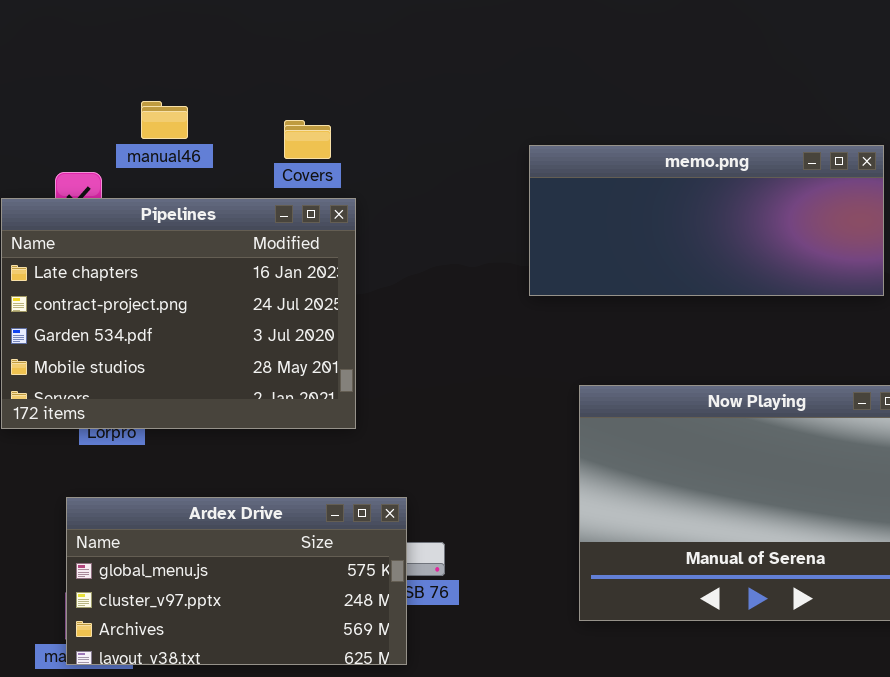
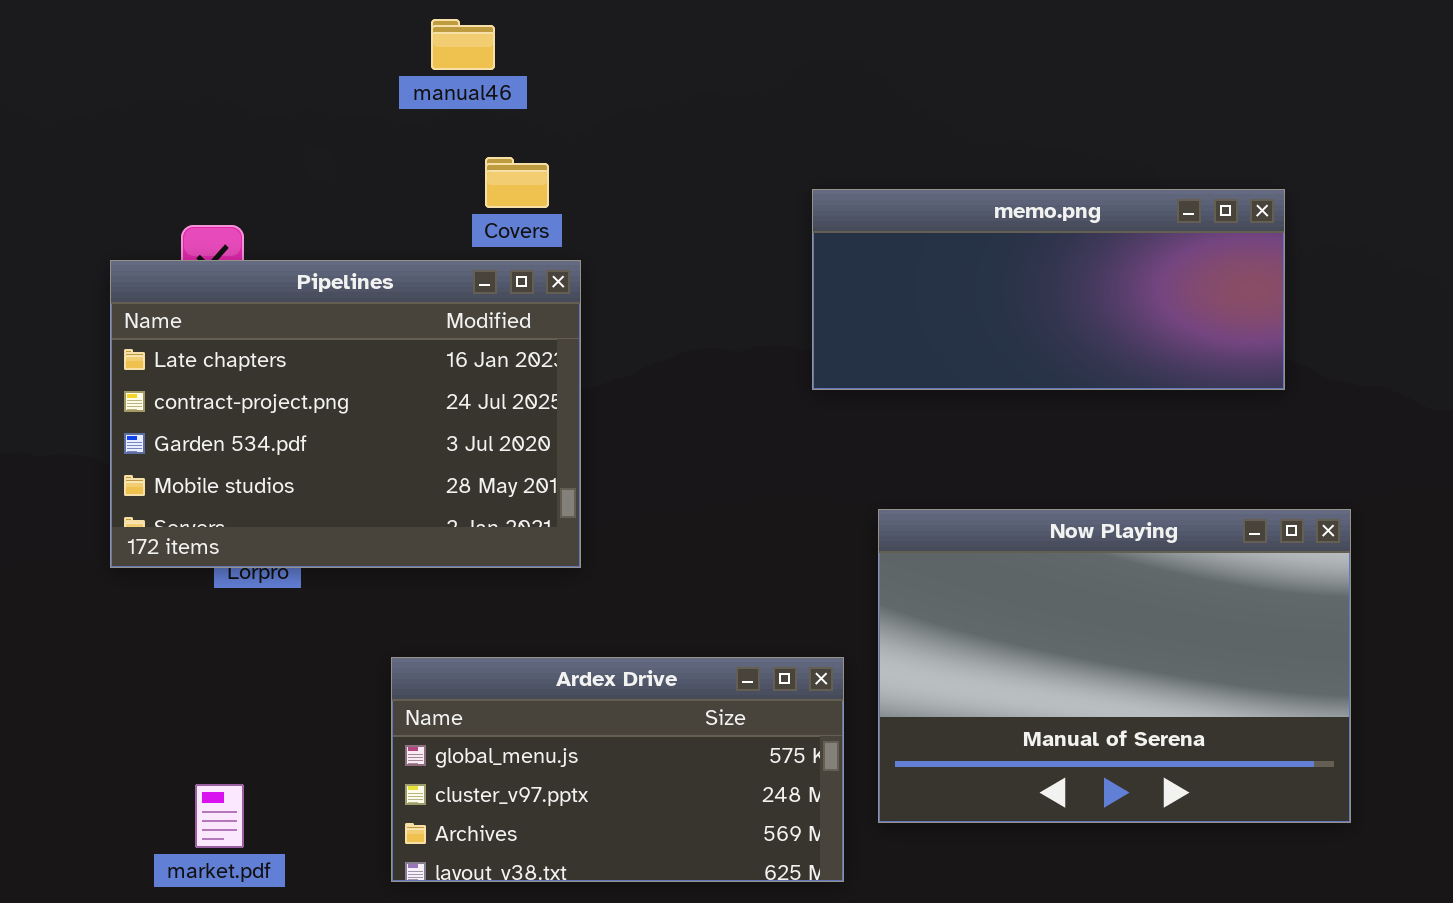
manual46: [141,101,188,139] -> [431,19,495,70], moved
Ardex Drive: [66,497,407,665] -> [391,657,844,882], moved

